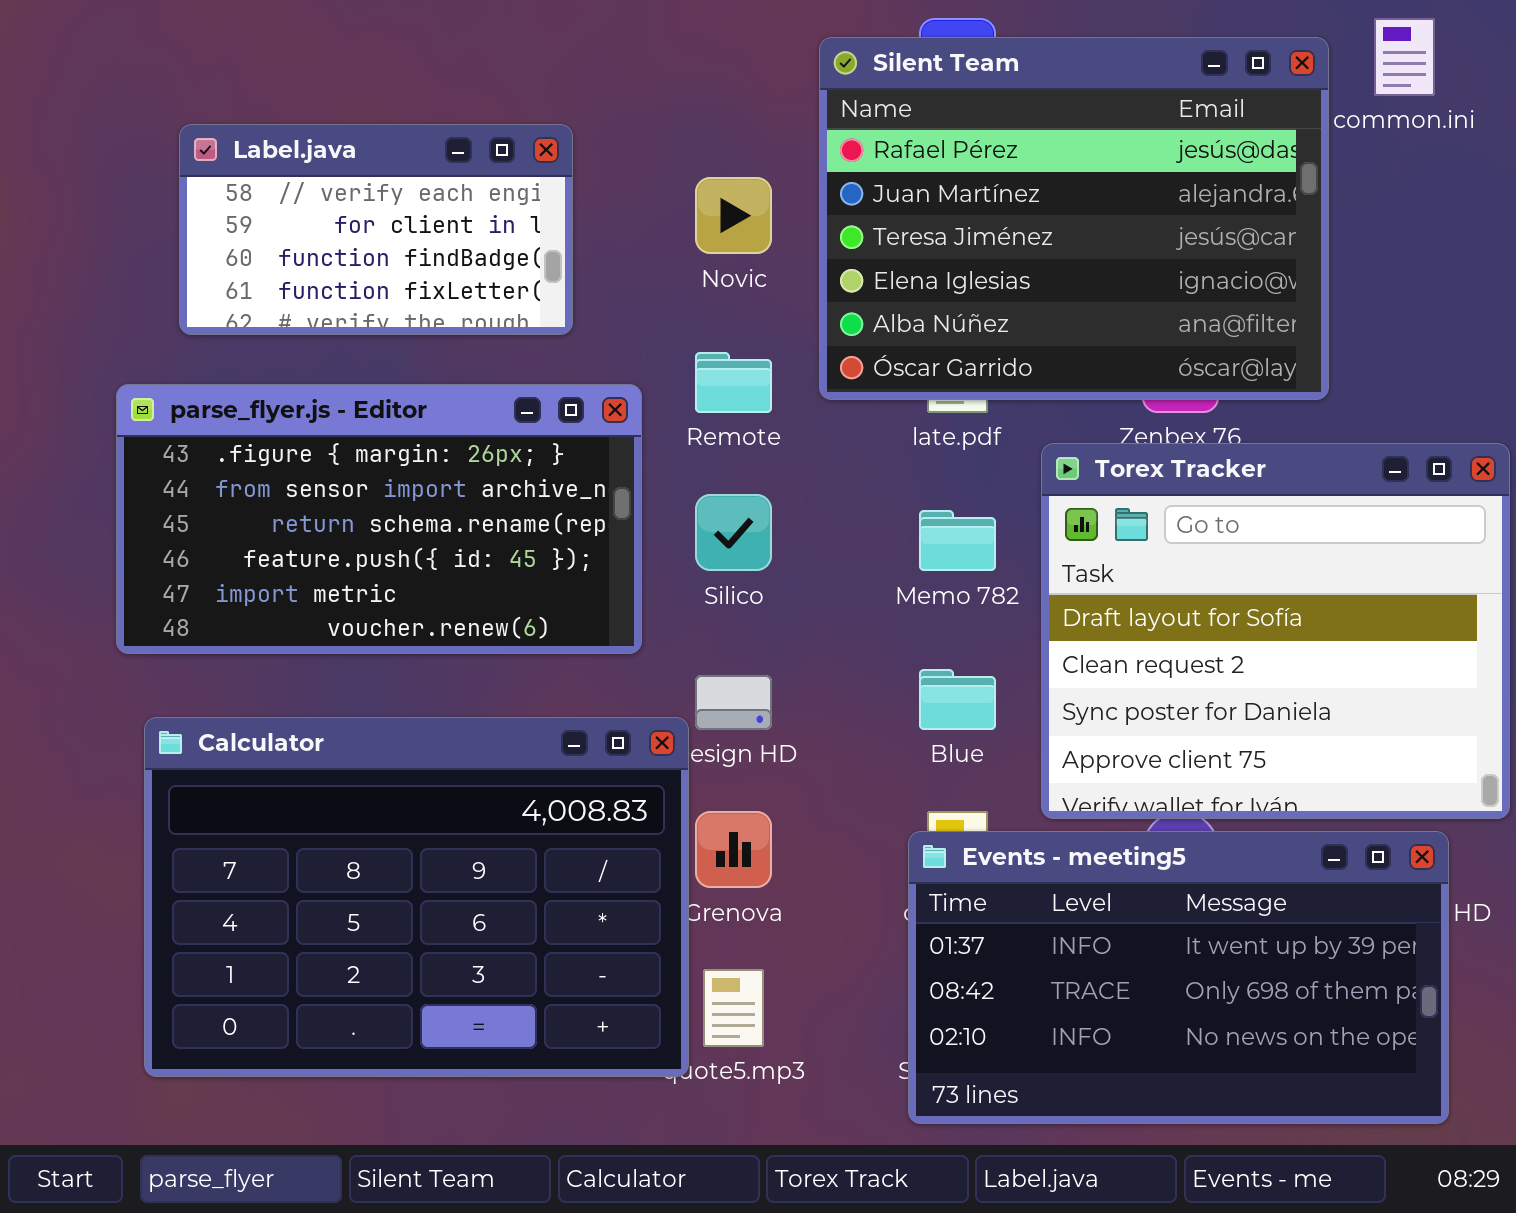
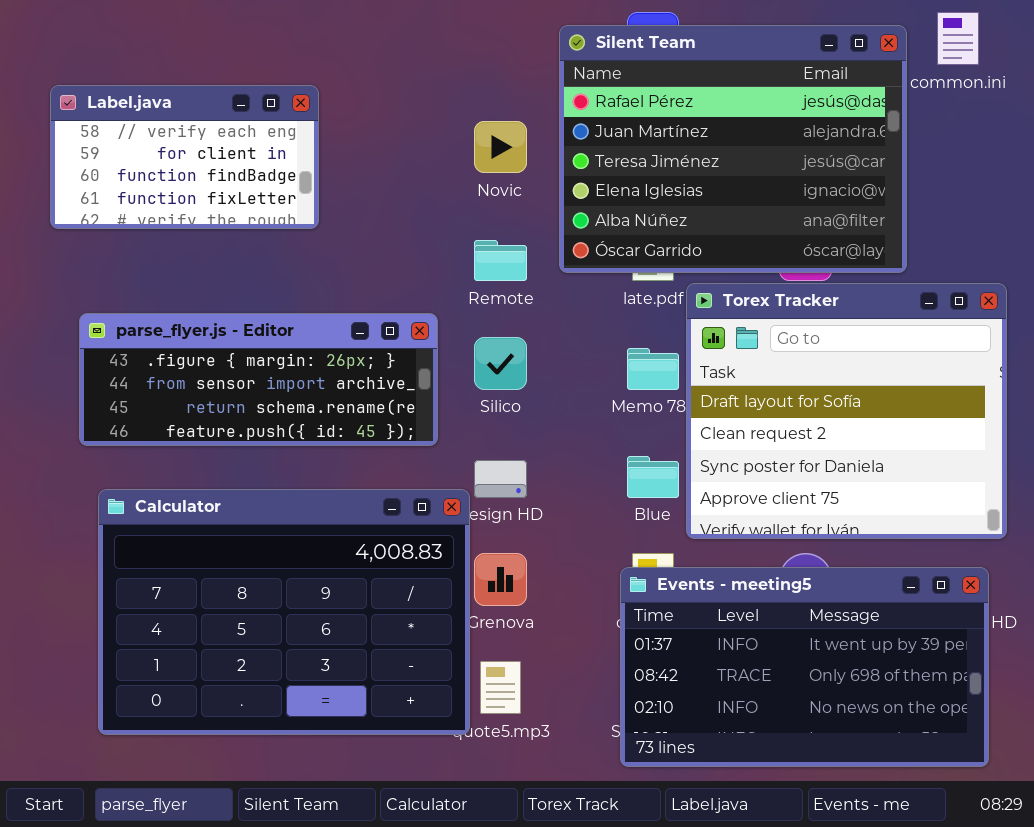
Label.java: [179,124,573,335] -> [50,85,319,229], moved
parse_flyer.js - Editor: [116,384,642,654] -> [79,313,438,446], resized
Torex Tracker: [1041,443,1510,819] -> [686,283,1007,539], moved

